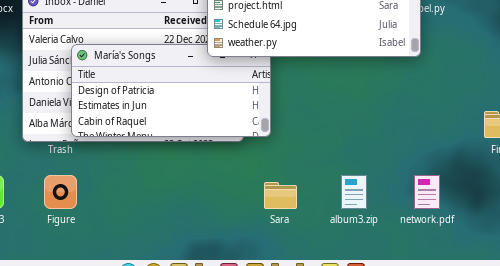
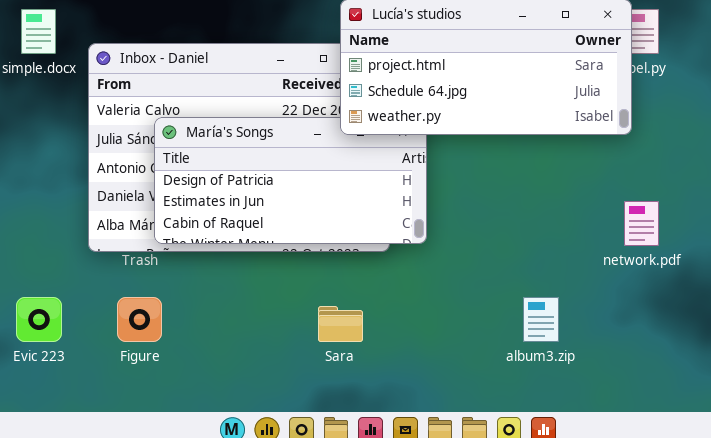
network.pdf: [414,175,440,209] -> [624,201,659,246], moved
Sara: [264,182,297,209] -> [318,306,363,342], moved

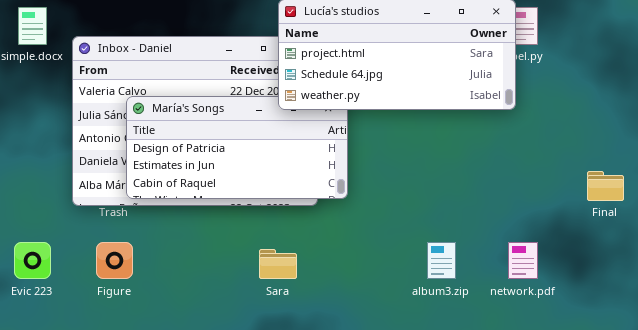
network.pdf: [624,201,659,246] -> [508,242,538,279], moved

